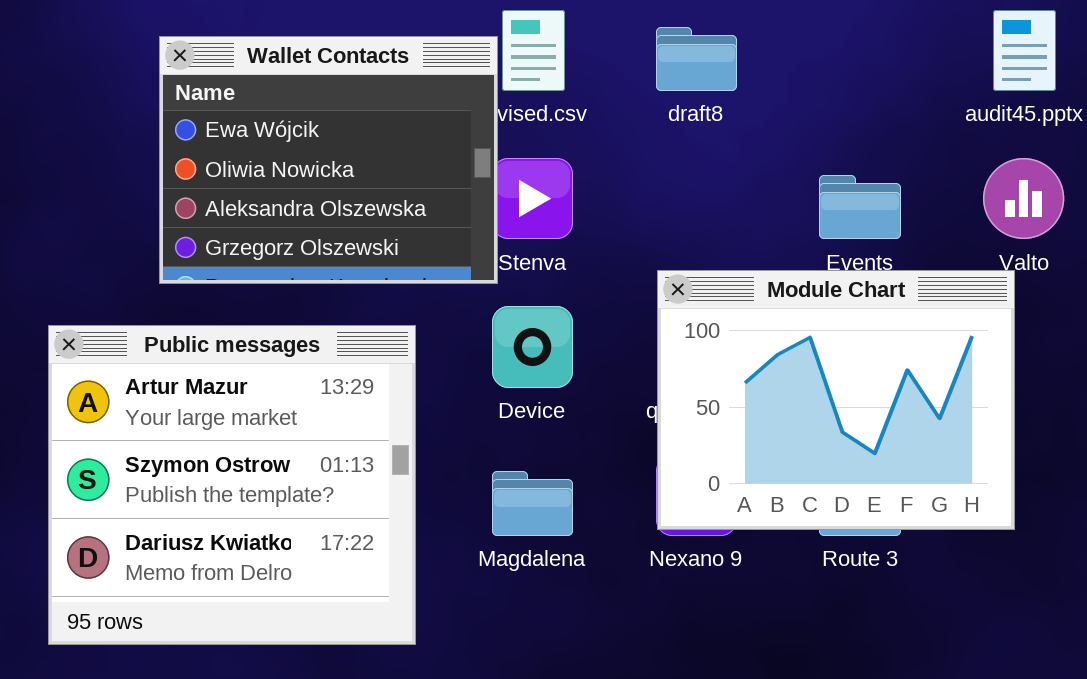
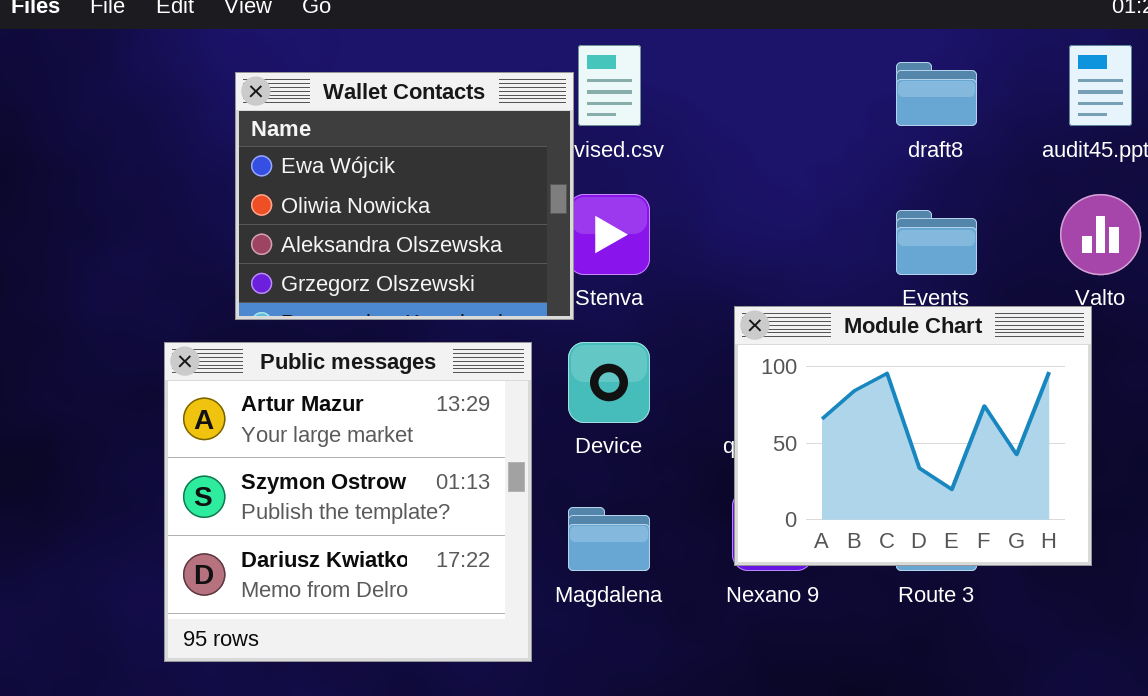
draft8: [656,27,737,91] -> [896,62,977,126], moved
Public messages: [48,325,416,645] -> [164,342,532,662], moved

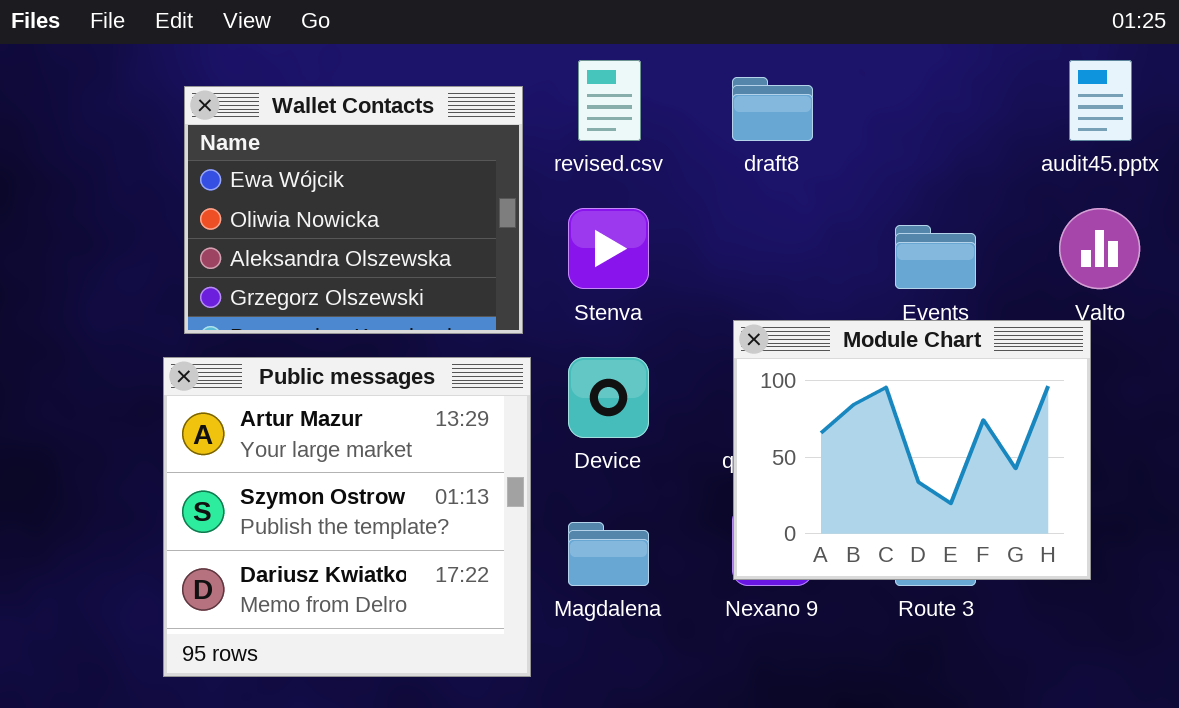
draft8: [896,62,977,126] -> [732,77,813,141], moved
Wallet Contacts: [235,72,574,320] -> [184,86,523,334], moved

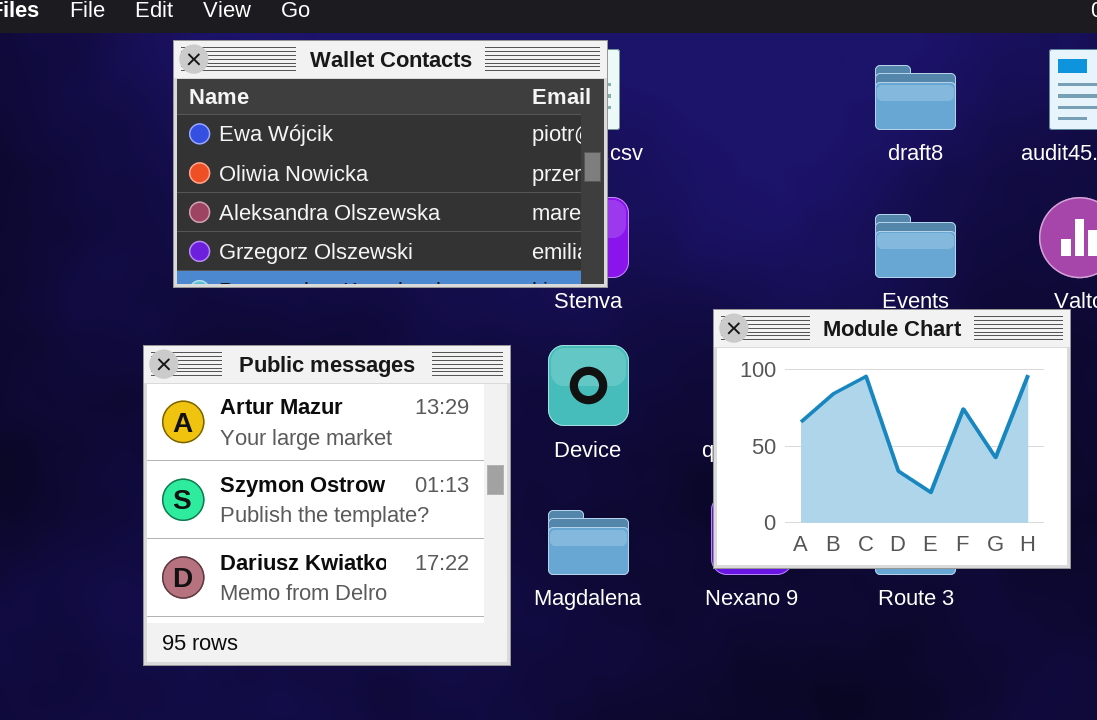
draft8: [732,77,813,141] -> [875,65,956,130], moved
Wallet Contacts: [184,86,523,334] -> [173,40,608,288], moved, resized

